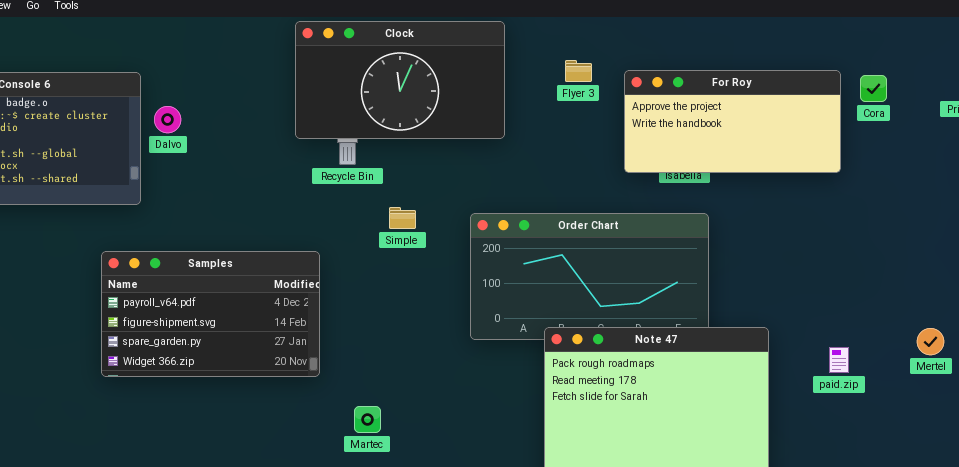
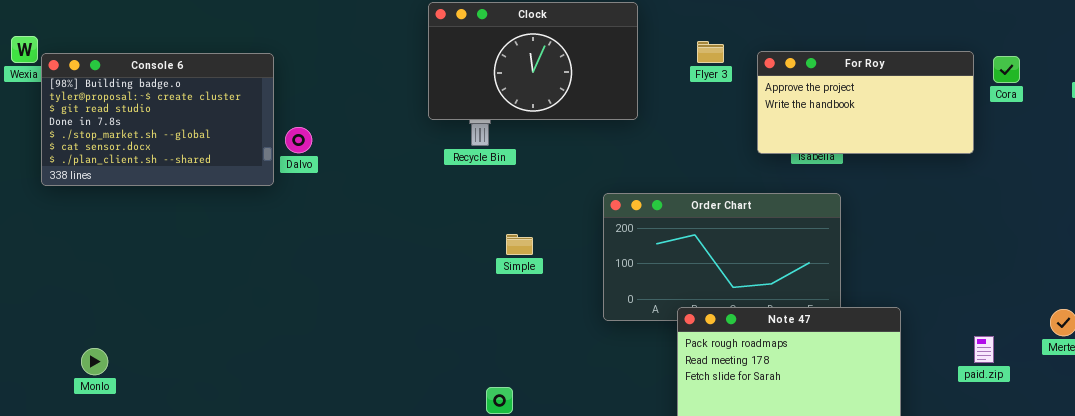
Dalvo: [154,106,181,133] -> [285,127,312,153], moved
Simple: [389,207,416,229] -> [506,234,533,255], moved
Samples: [101,251,320,377] -> none, closed
paid.zip: [829,347,849,373] -> [974,336,994,363], moved

